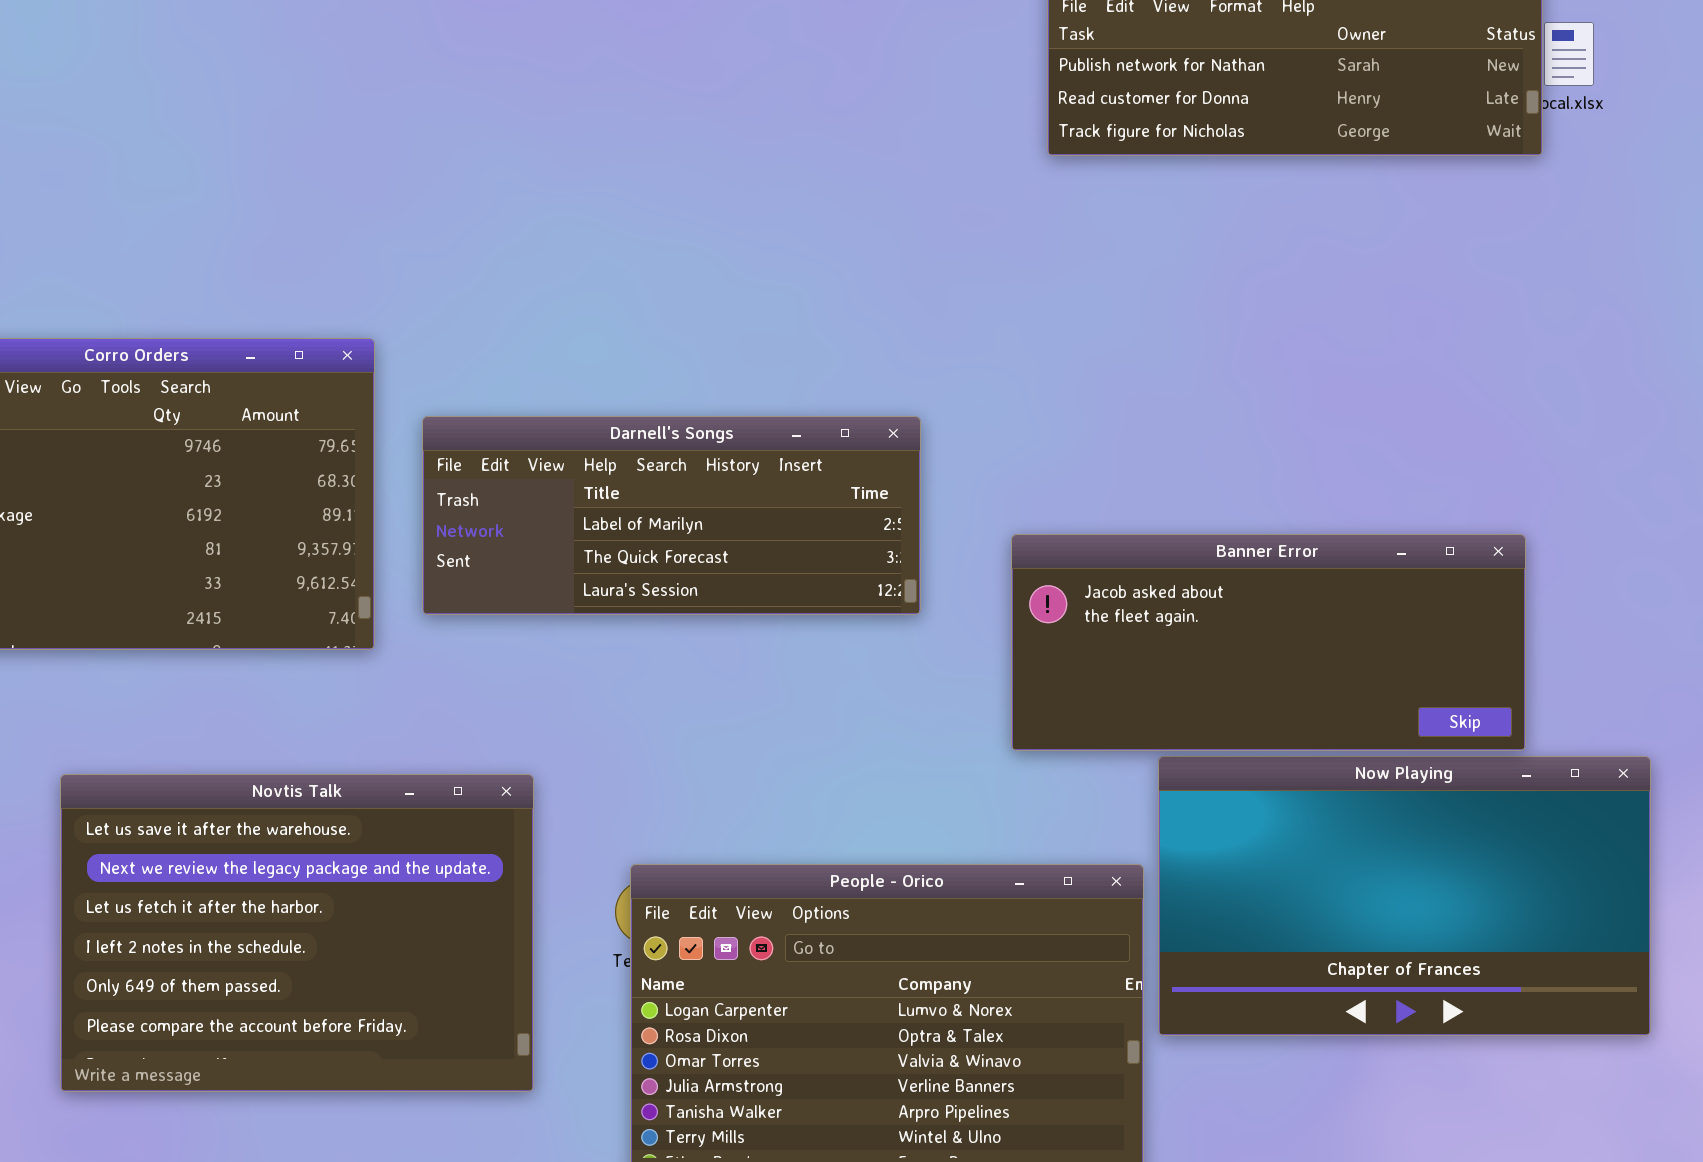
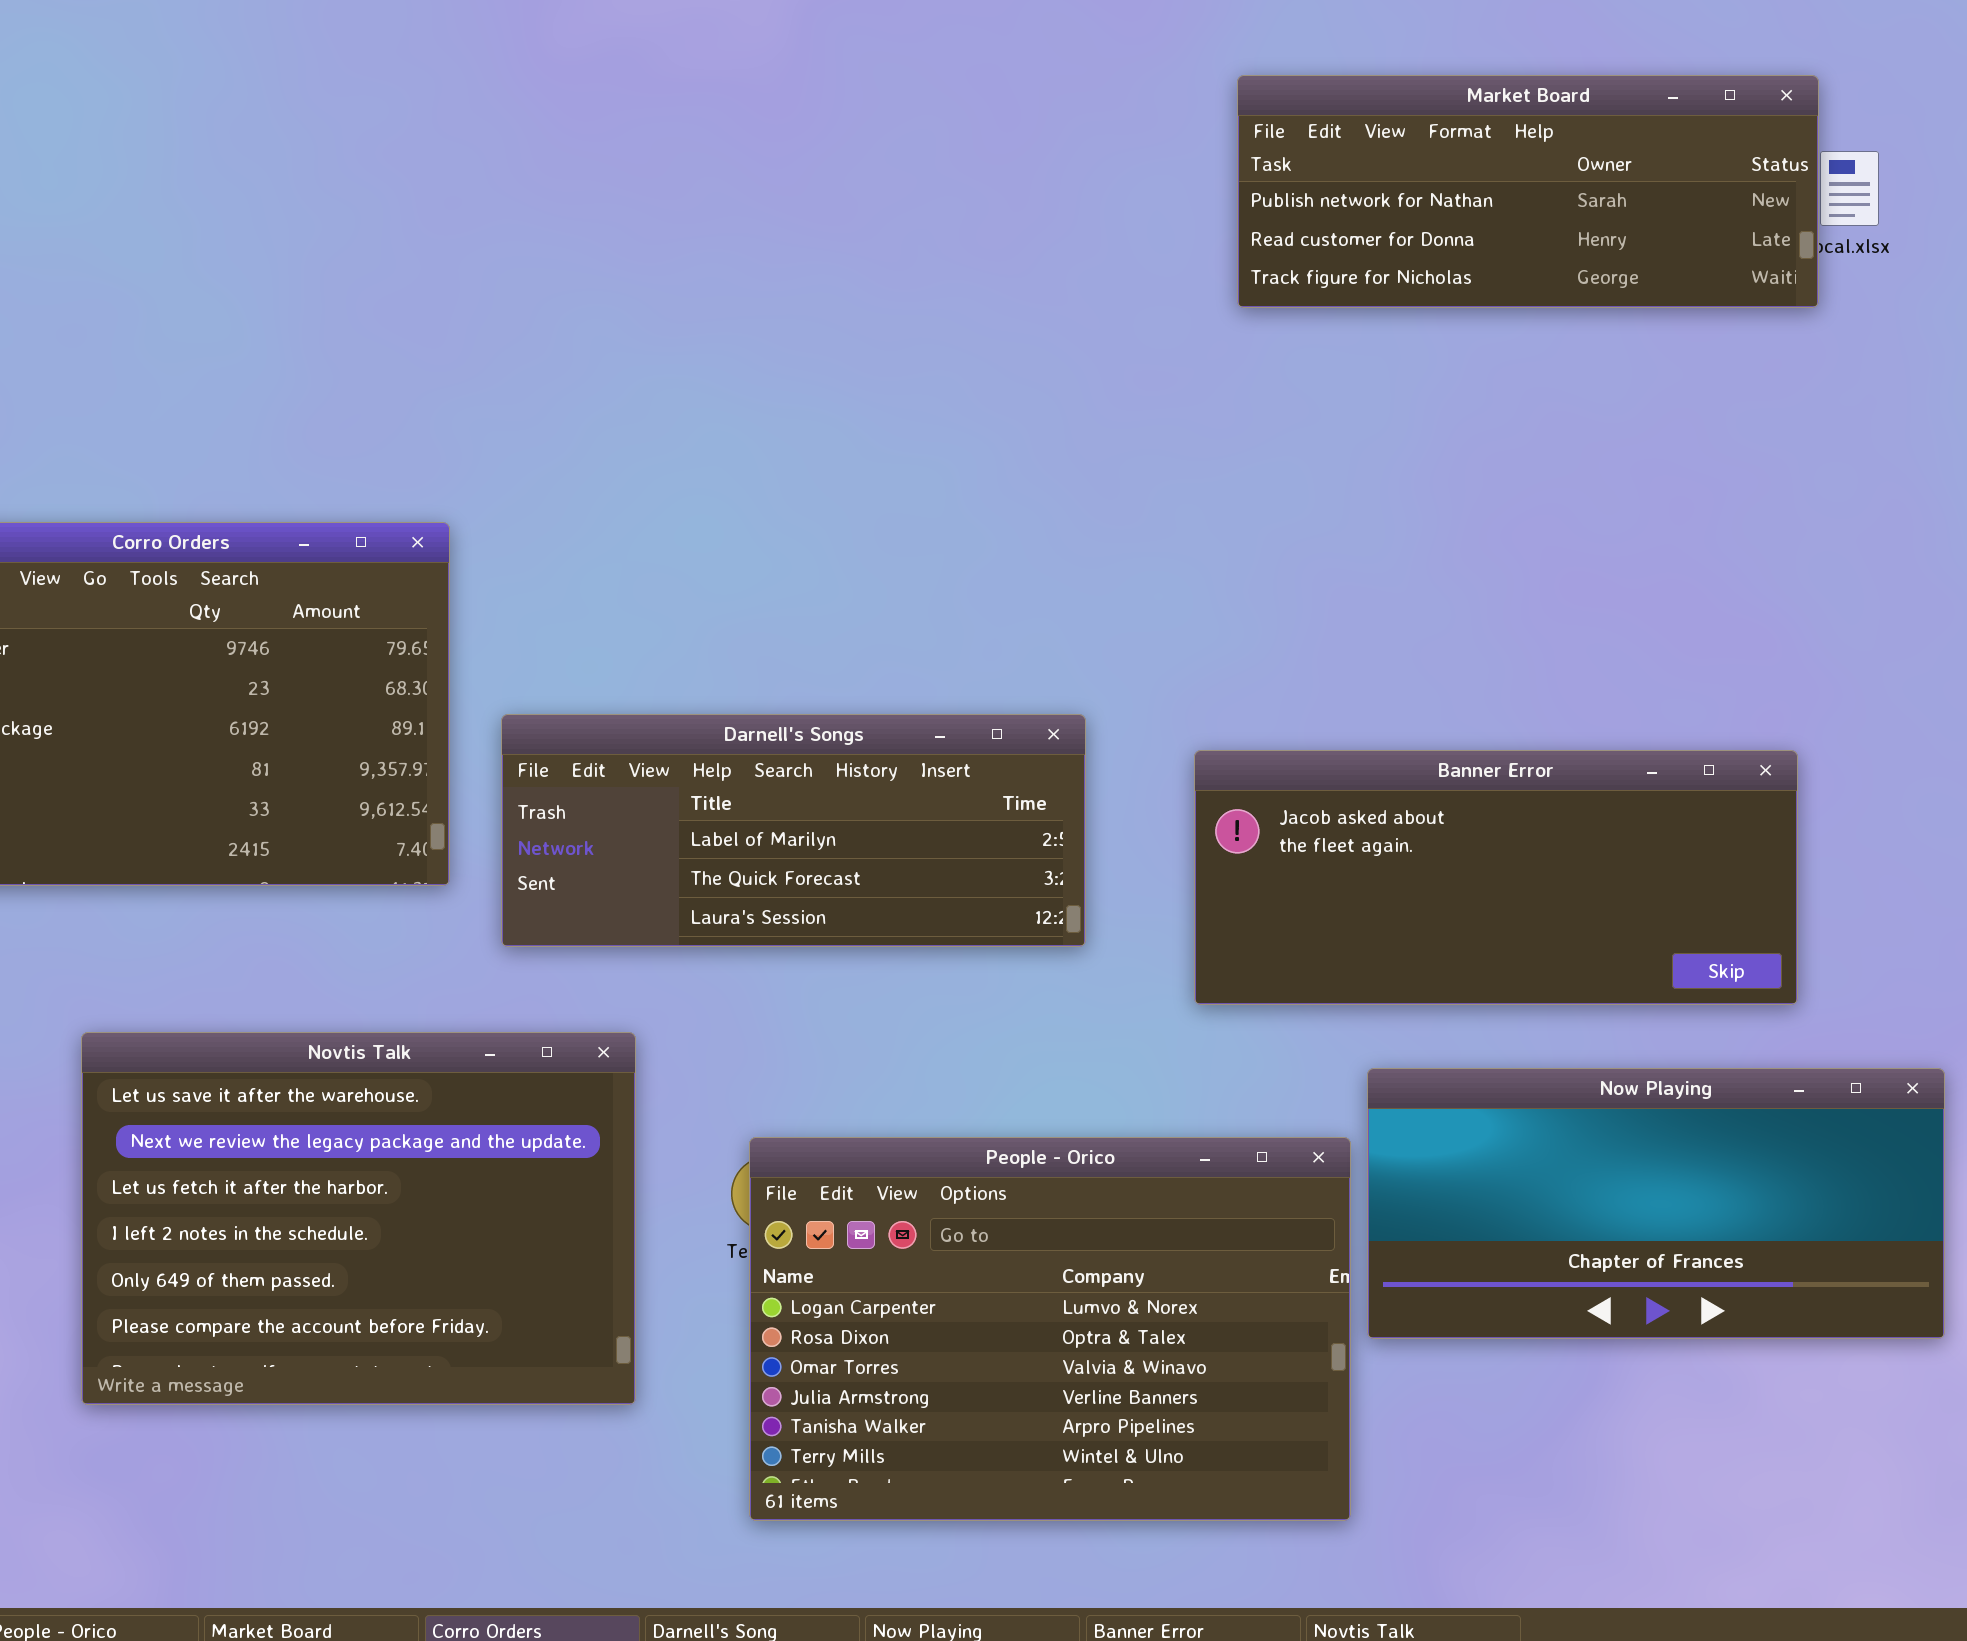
Darnell's Songs: [422,416,921,615] -> [501,714,1086,947], moved
Now Playing: [1158,756,1651,1036] -> [1367,1068,1945,1339], resized

